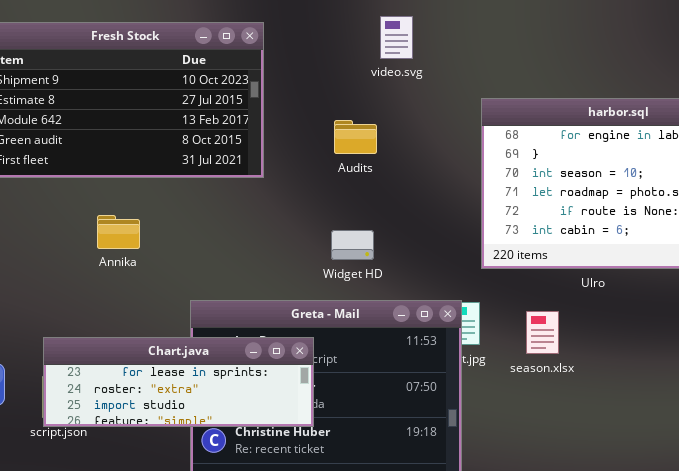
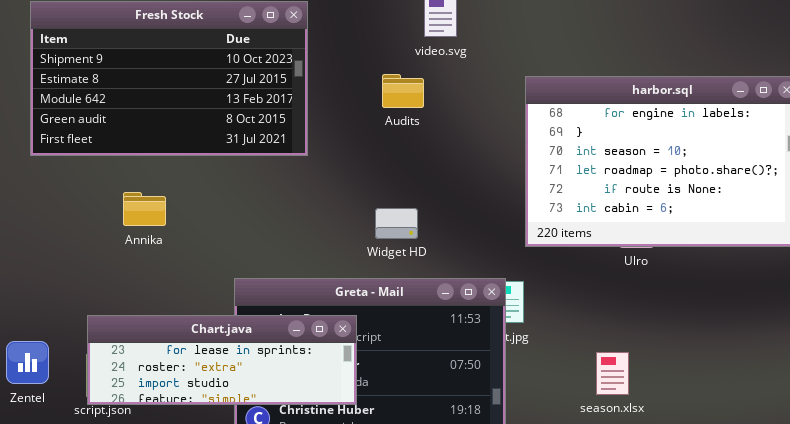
Audits: [334,120,377,154] -> [382,74,424,108], moved
Annika: [97,215,140,249] -> [123,192,166,226], moved
season.xlsx: [526,311,559,354] -> [596,352,629,395], moved

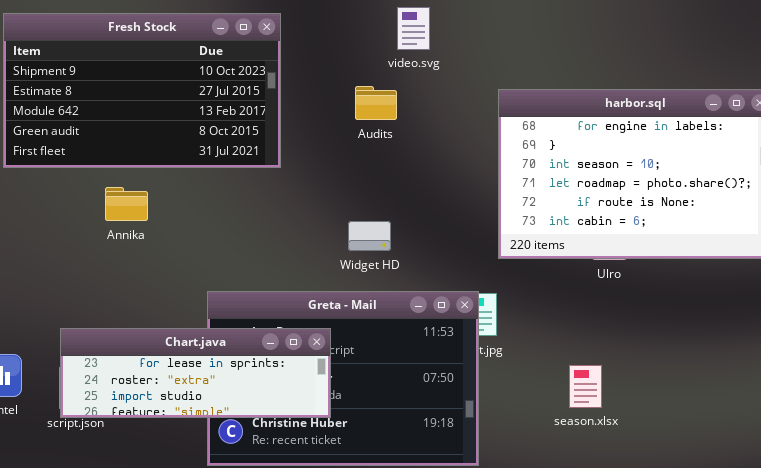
Annika: [123,192,166,226] -> [105,187,148,221], moved

